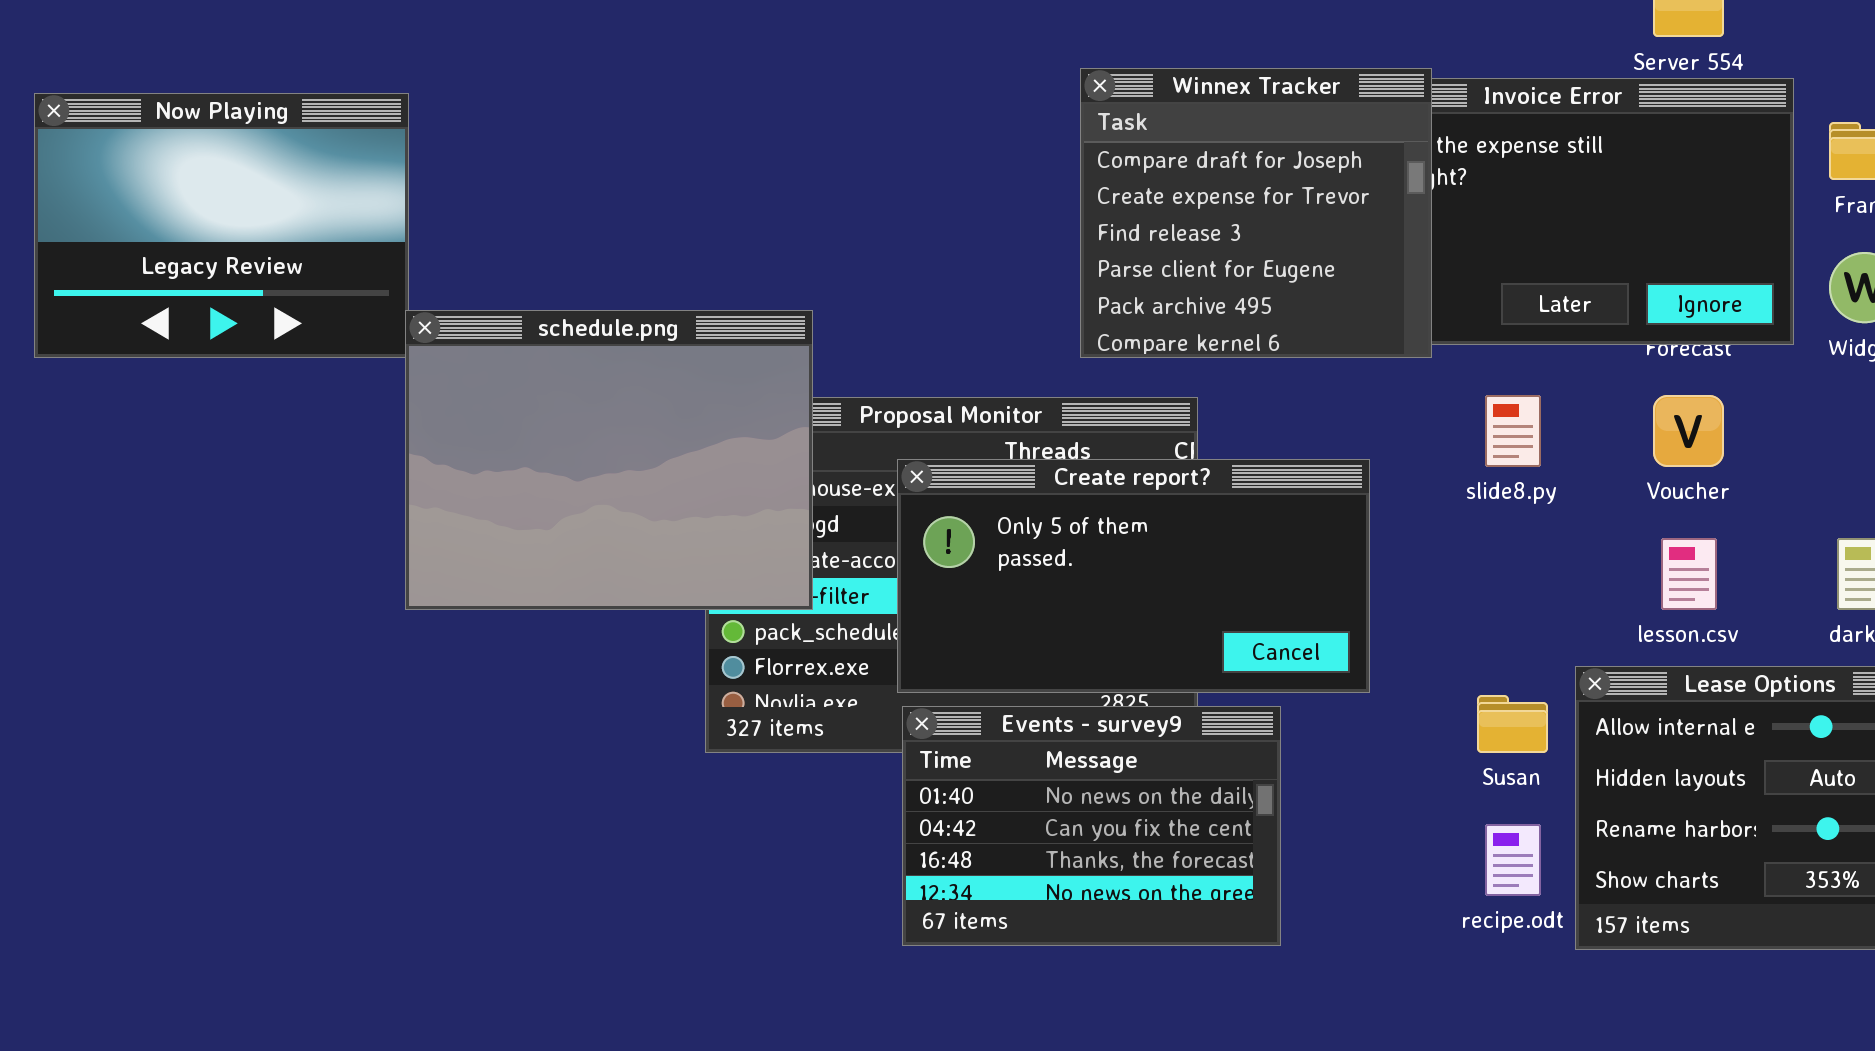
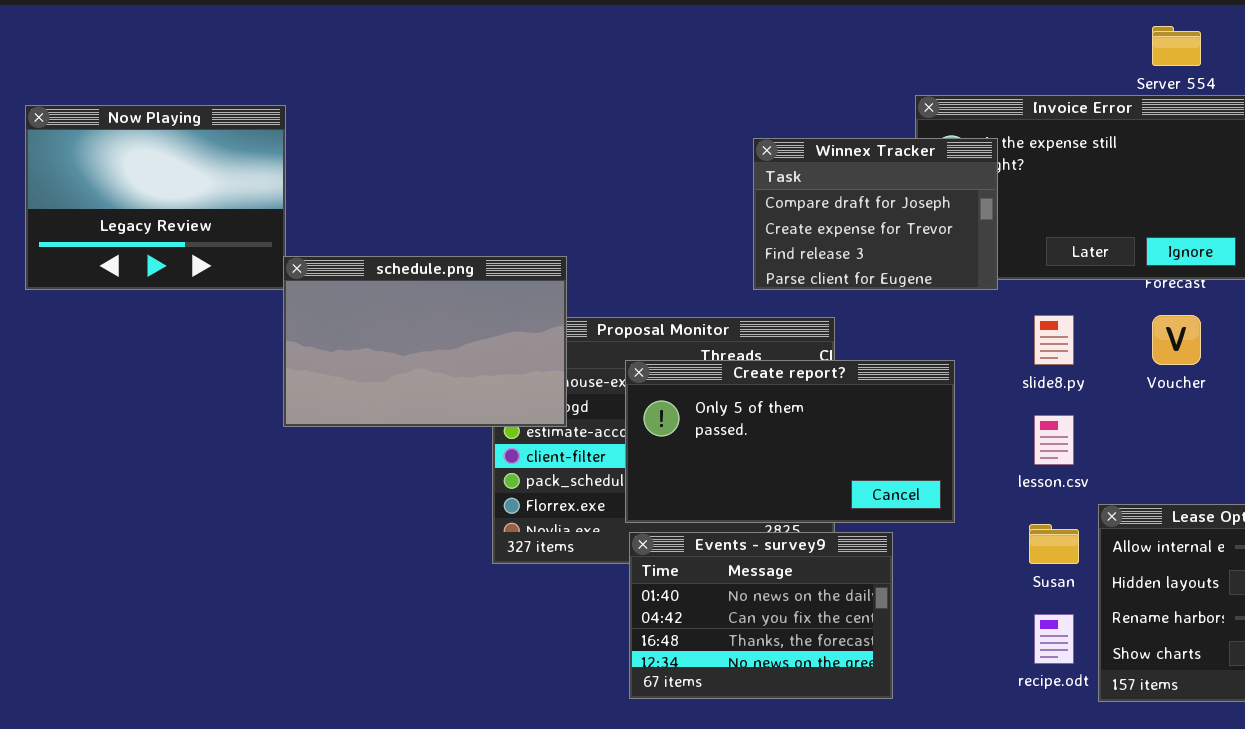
Winnex Tracker: [1080,68,1432,358] -> [753,138,998,290], resized
schedule.png: [405,310,813,610] -> [283,256,567,427], resized
lesson.csv: [1661,538,1717,610] -> [1034,415,1074,465], moved

